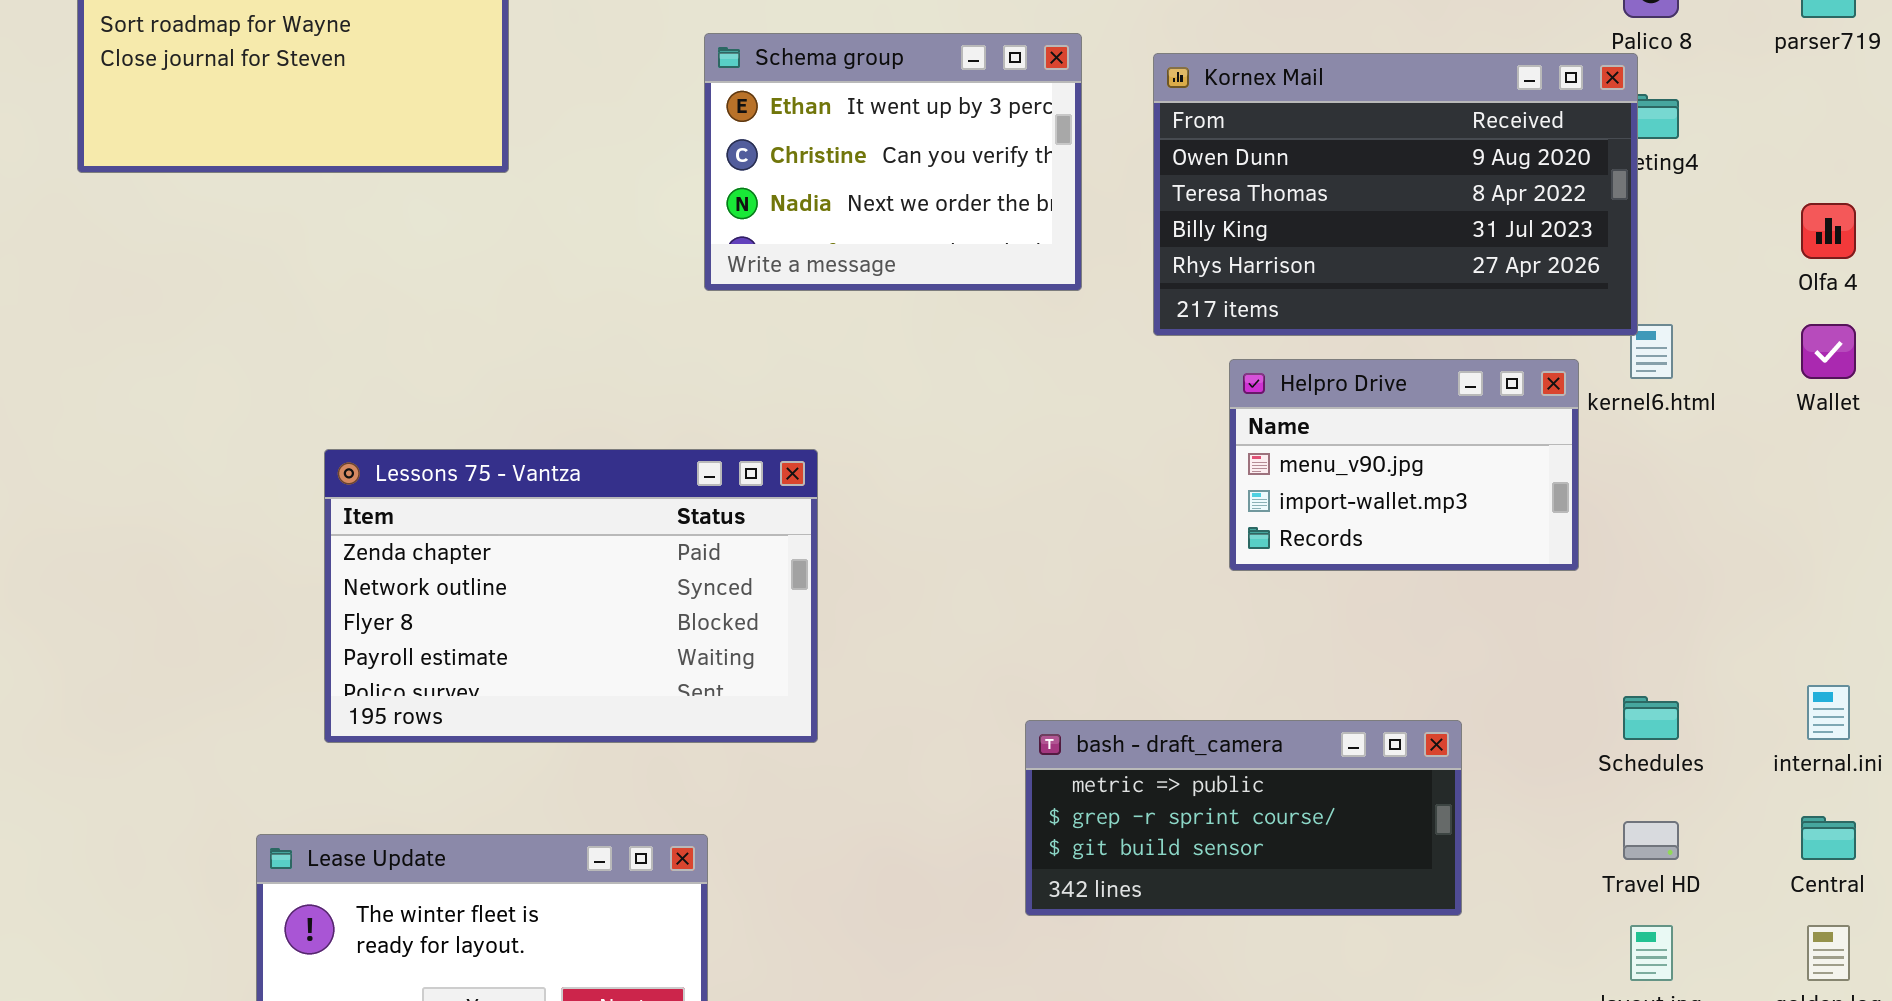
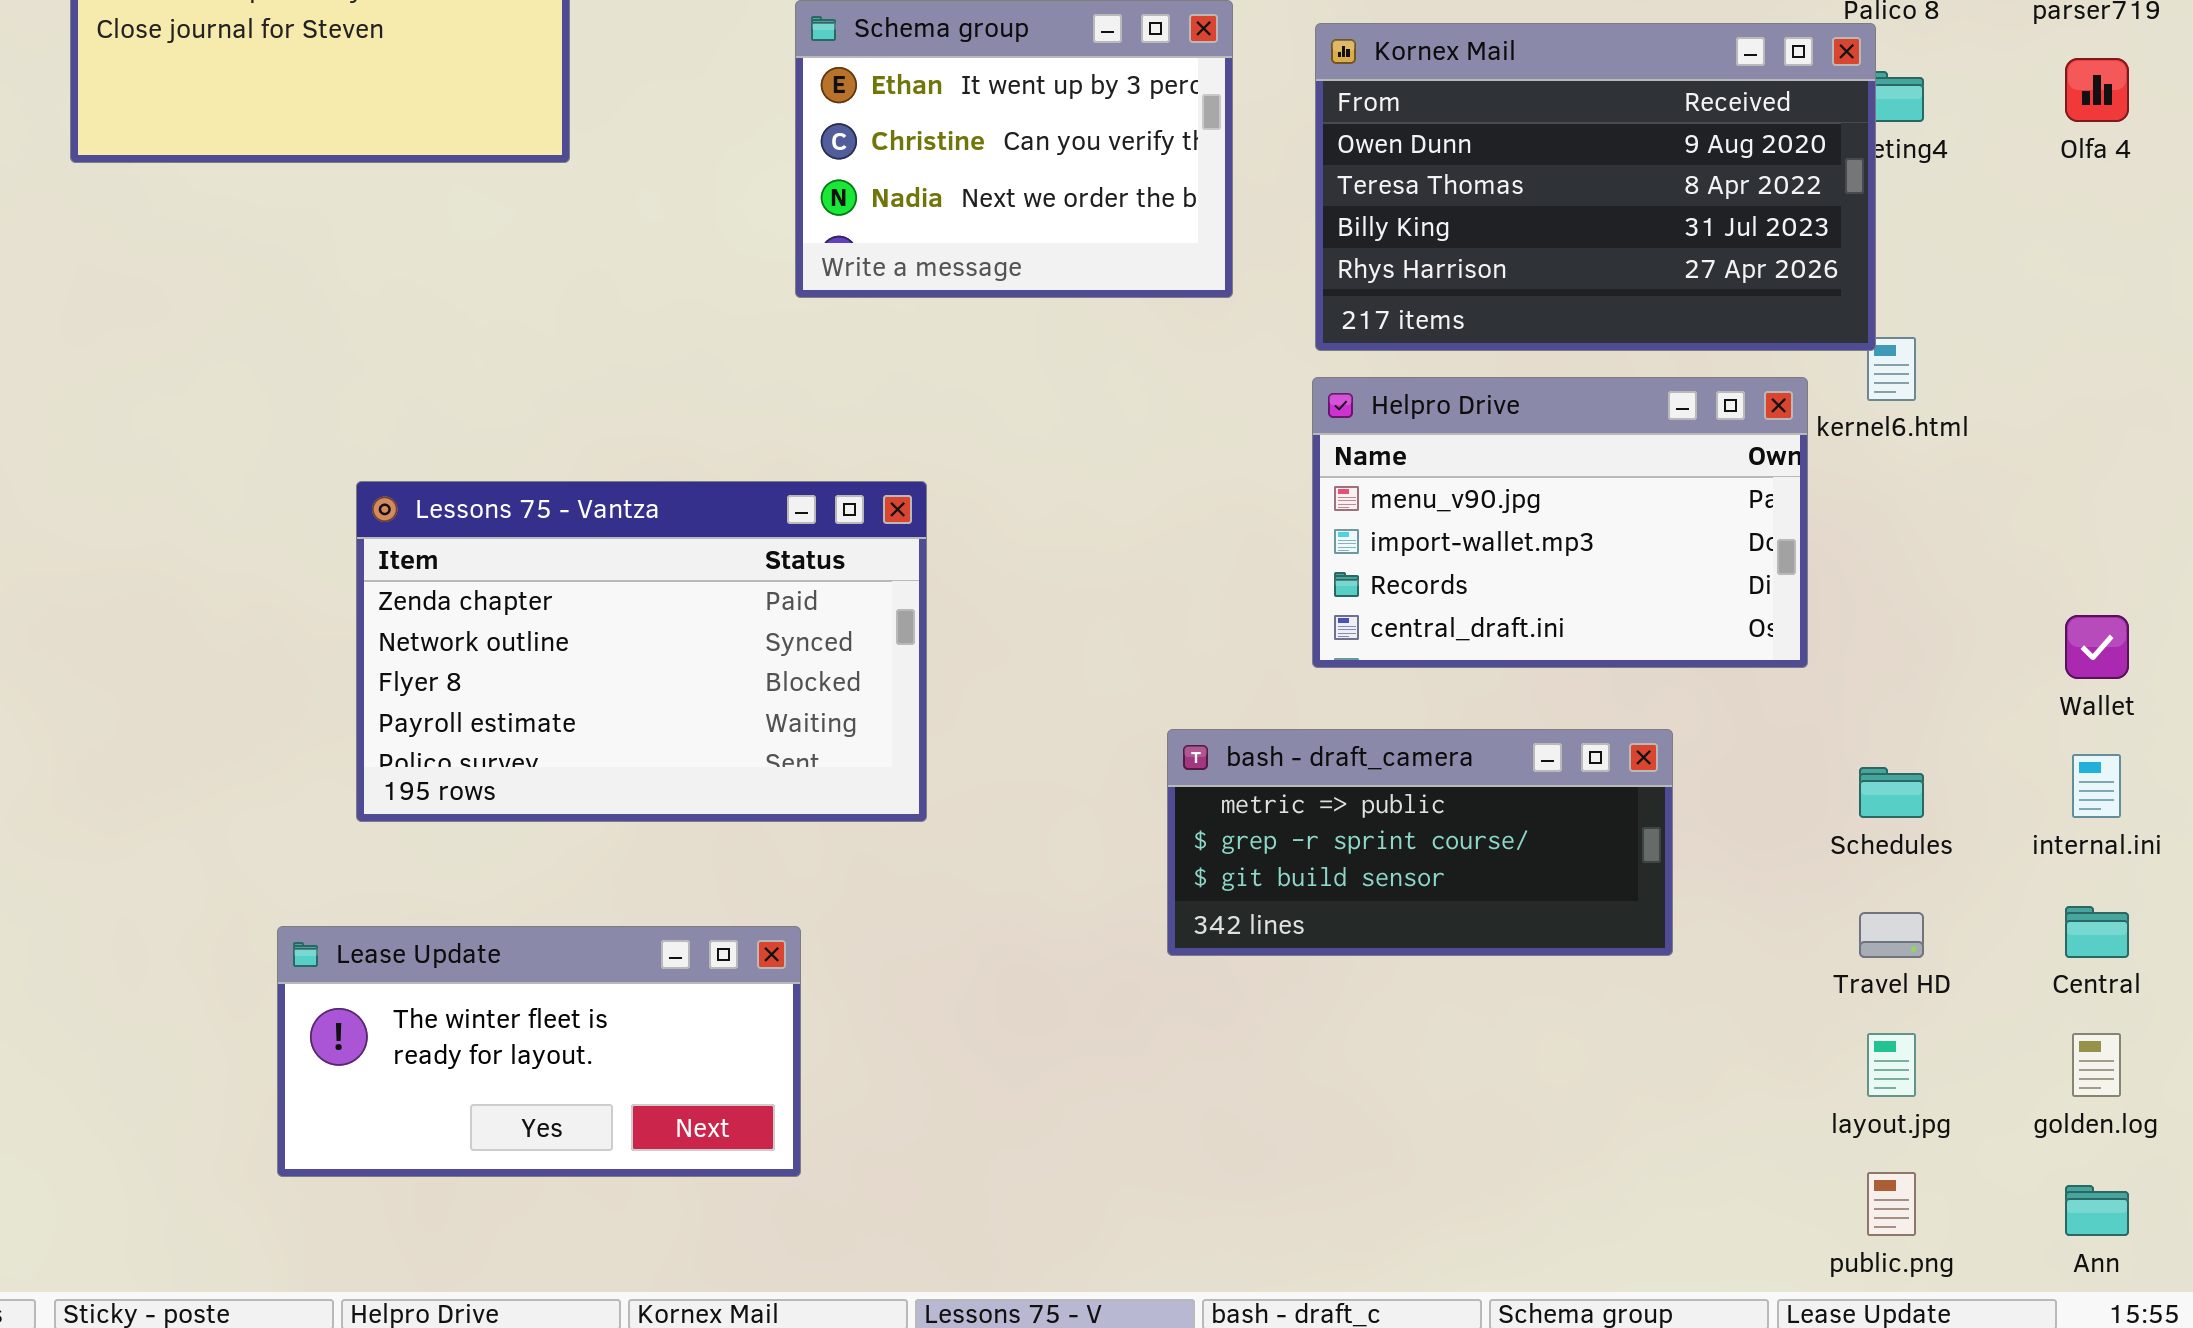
Olfa 4: [1801,203,1856,259] -> [2065,58,2129,122], moved
Wallet: [1801,324,1856,379] -> [2065,615,2129,679], moved
Helpro Drive: [1229,359,1579,571] -> [1312,377,1808,668], resized
bash - draft_camera: [1025,720,1462,916] -> [1167,729,1673,956], moved

